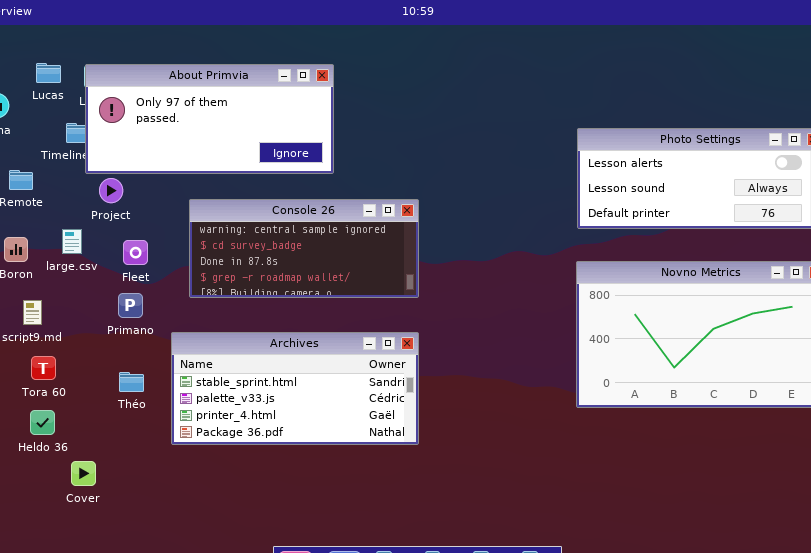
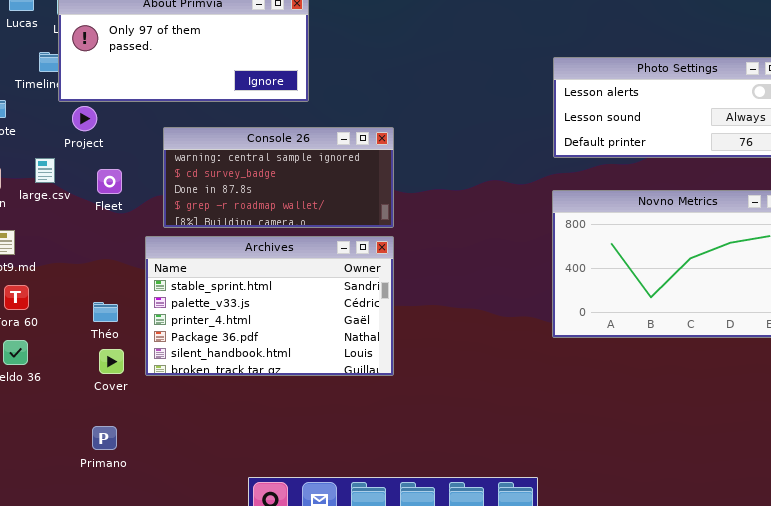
Primano: [118,293,143,318] -> [92,426,117,450], moved
Archives: [171,332,419,445] -> [145,236,394,376], resized
Cover: [71,461,96,486] -> [99,349,124,374], moved

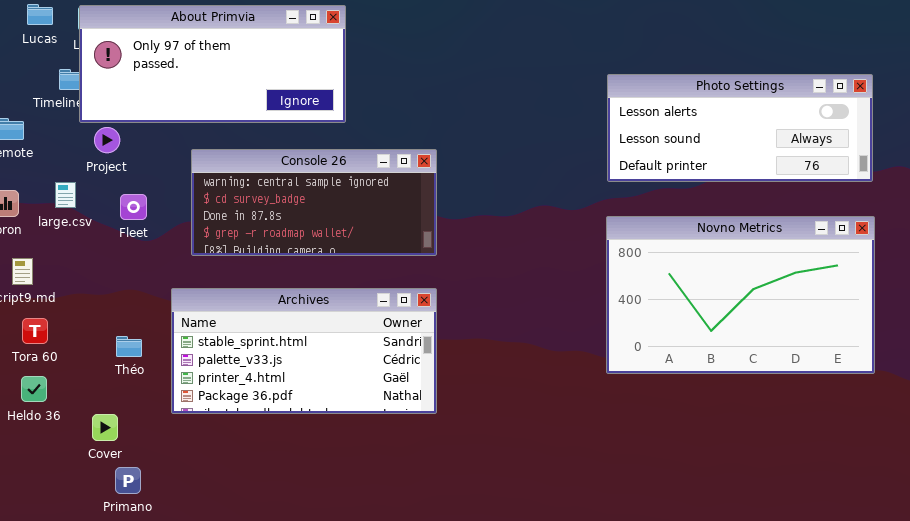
Archives: [145,236,394,376] -> [171,288,437,414], resized
Cover: [99,349,124,374] -> [92,414,118,441], moved

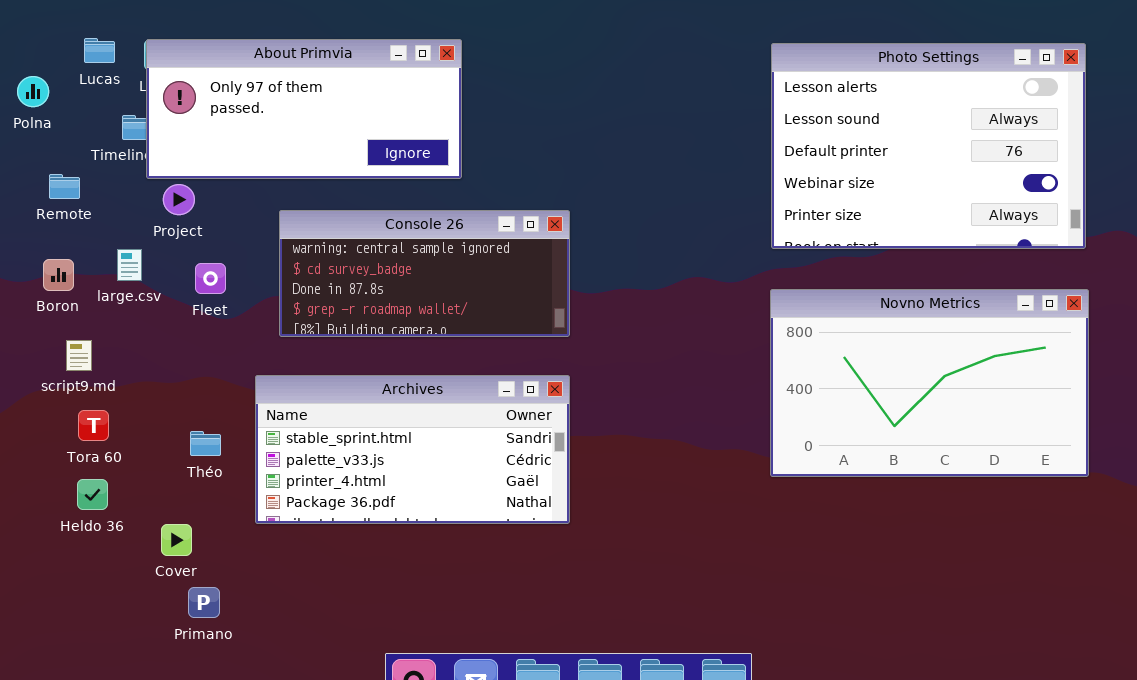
Photo Settings: [607,74,873,182] -> [771,43,1086,249], resized

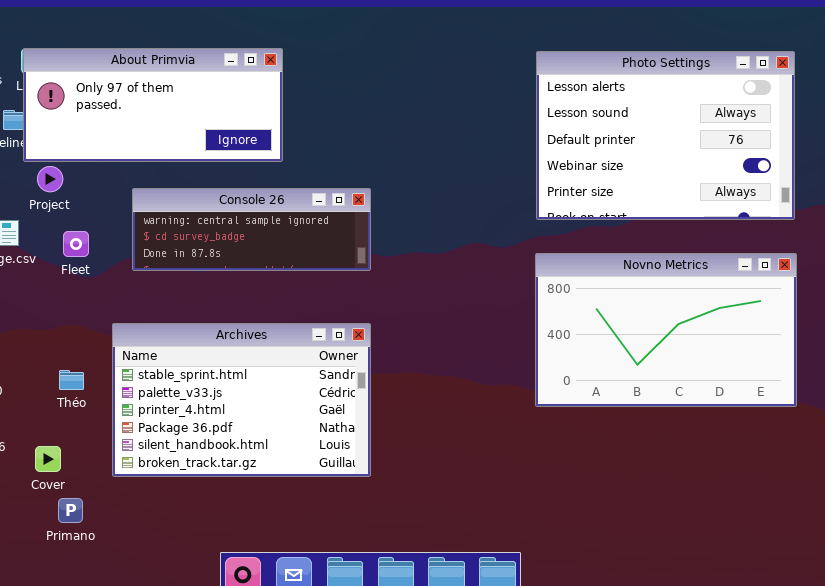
Console 26: [279,210,570,337] -> [132,188,371,271], resized
Archives: [255,375,570,524] -> [112,323,371,477], resized

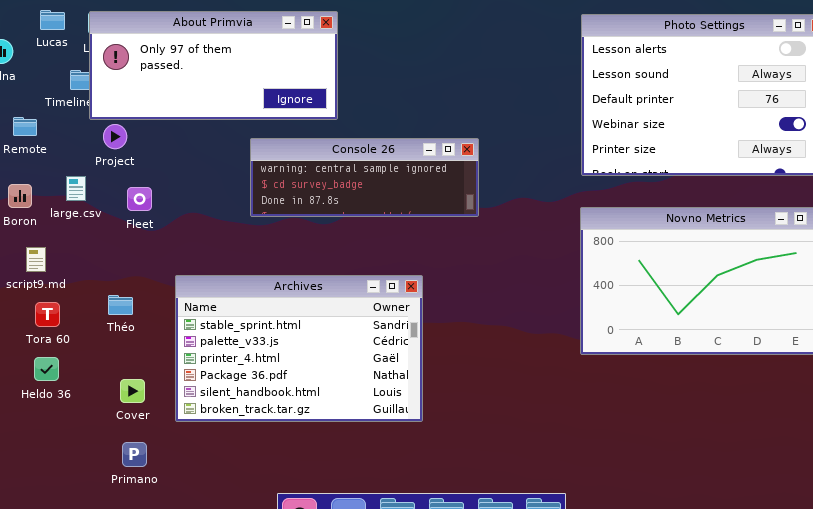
Console 26: [132,188,371,271] -> [250,138,479,217], moved
Théo: [59,370,84,390] -> [108,295,133,315], moved
Cover: [35,446,61,472] -> [120,379,145,403], moved

